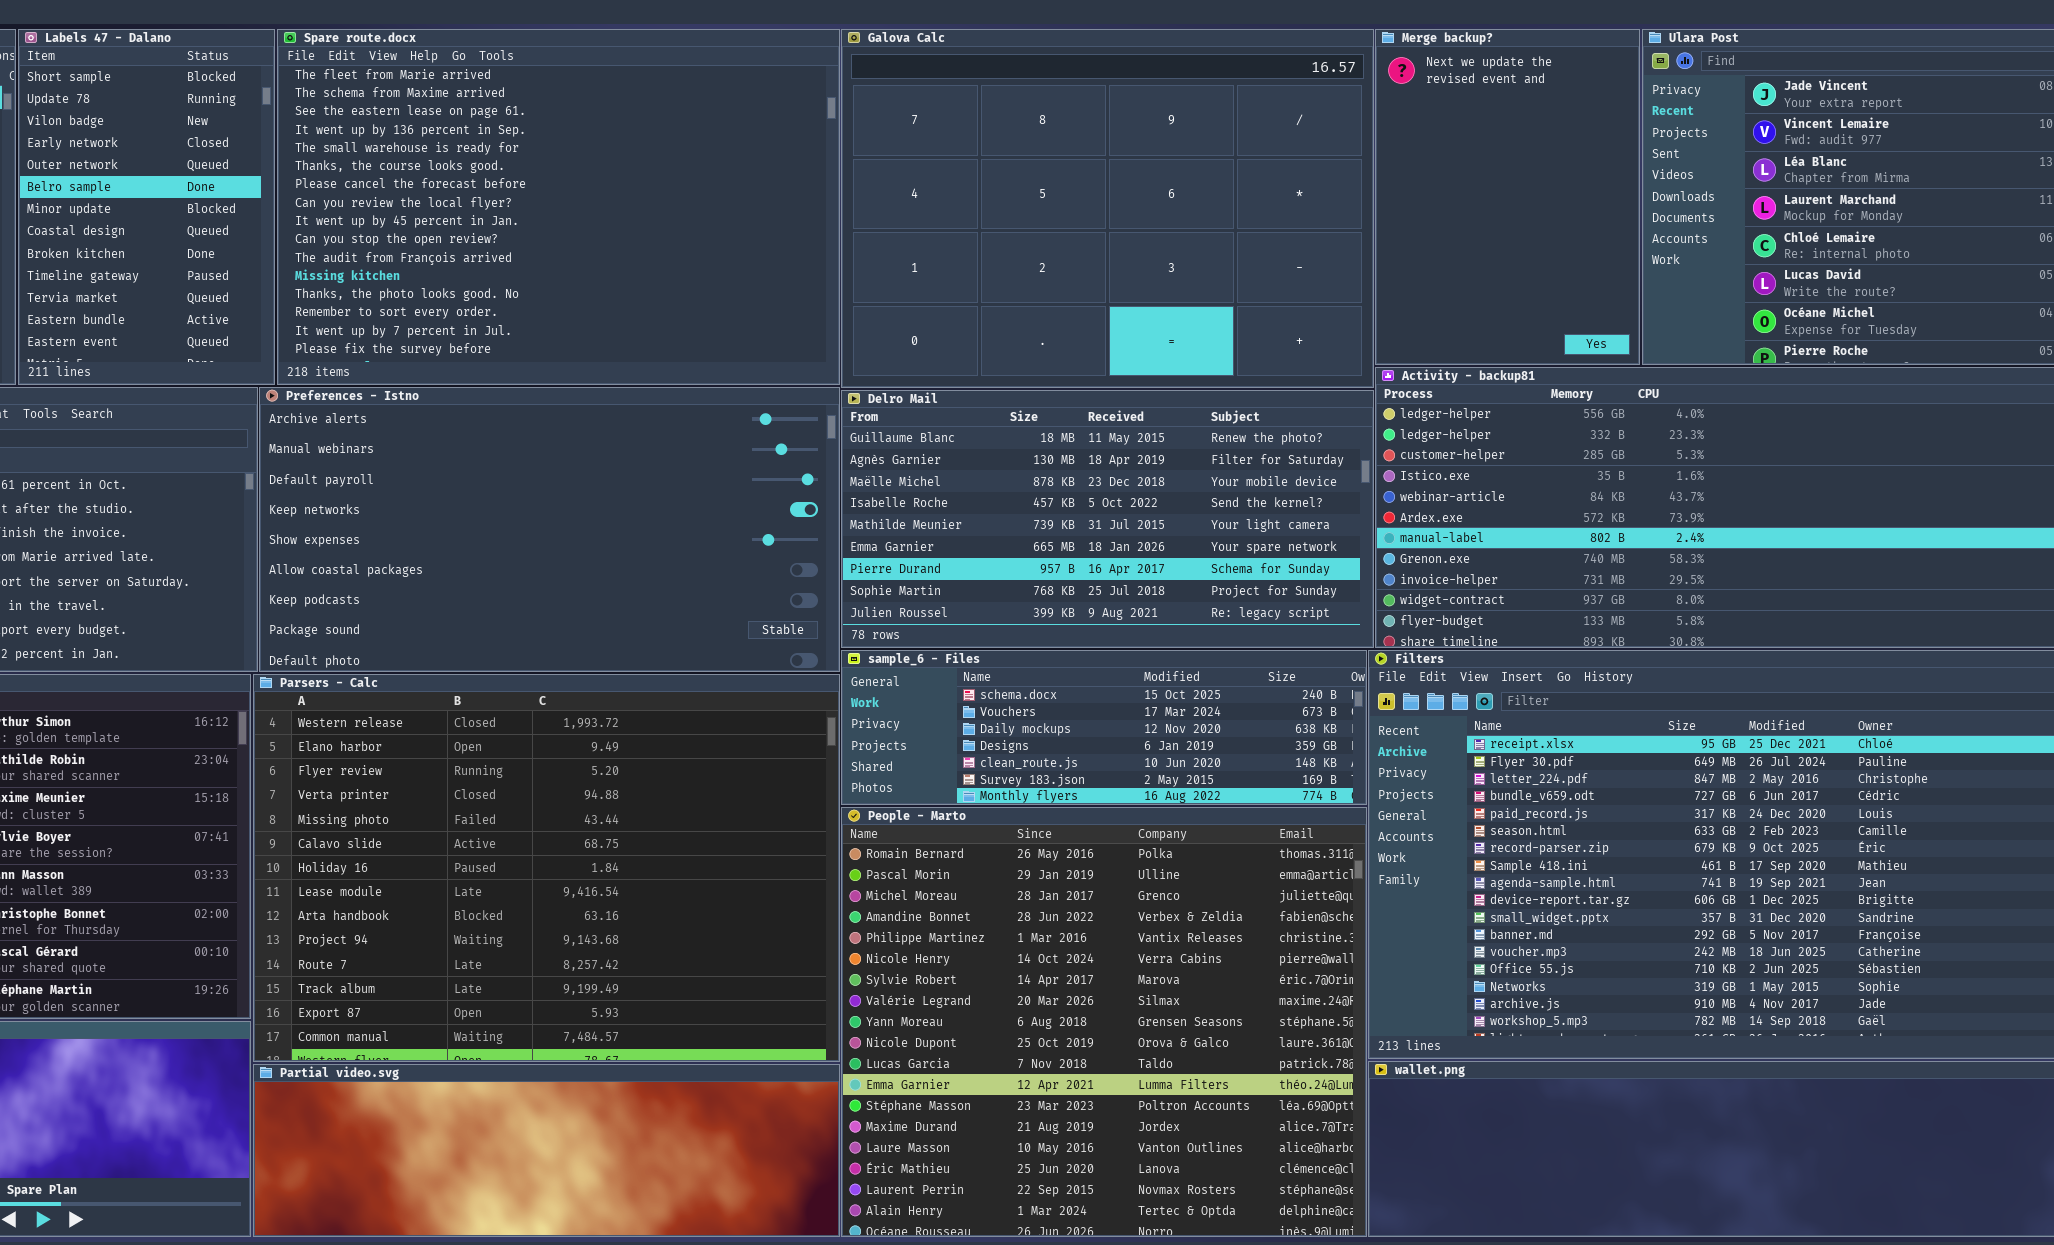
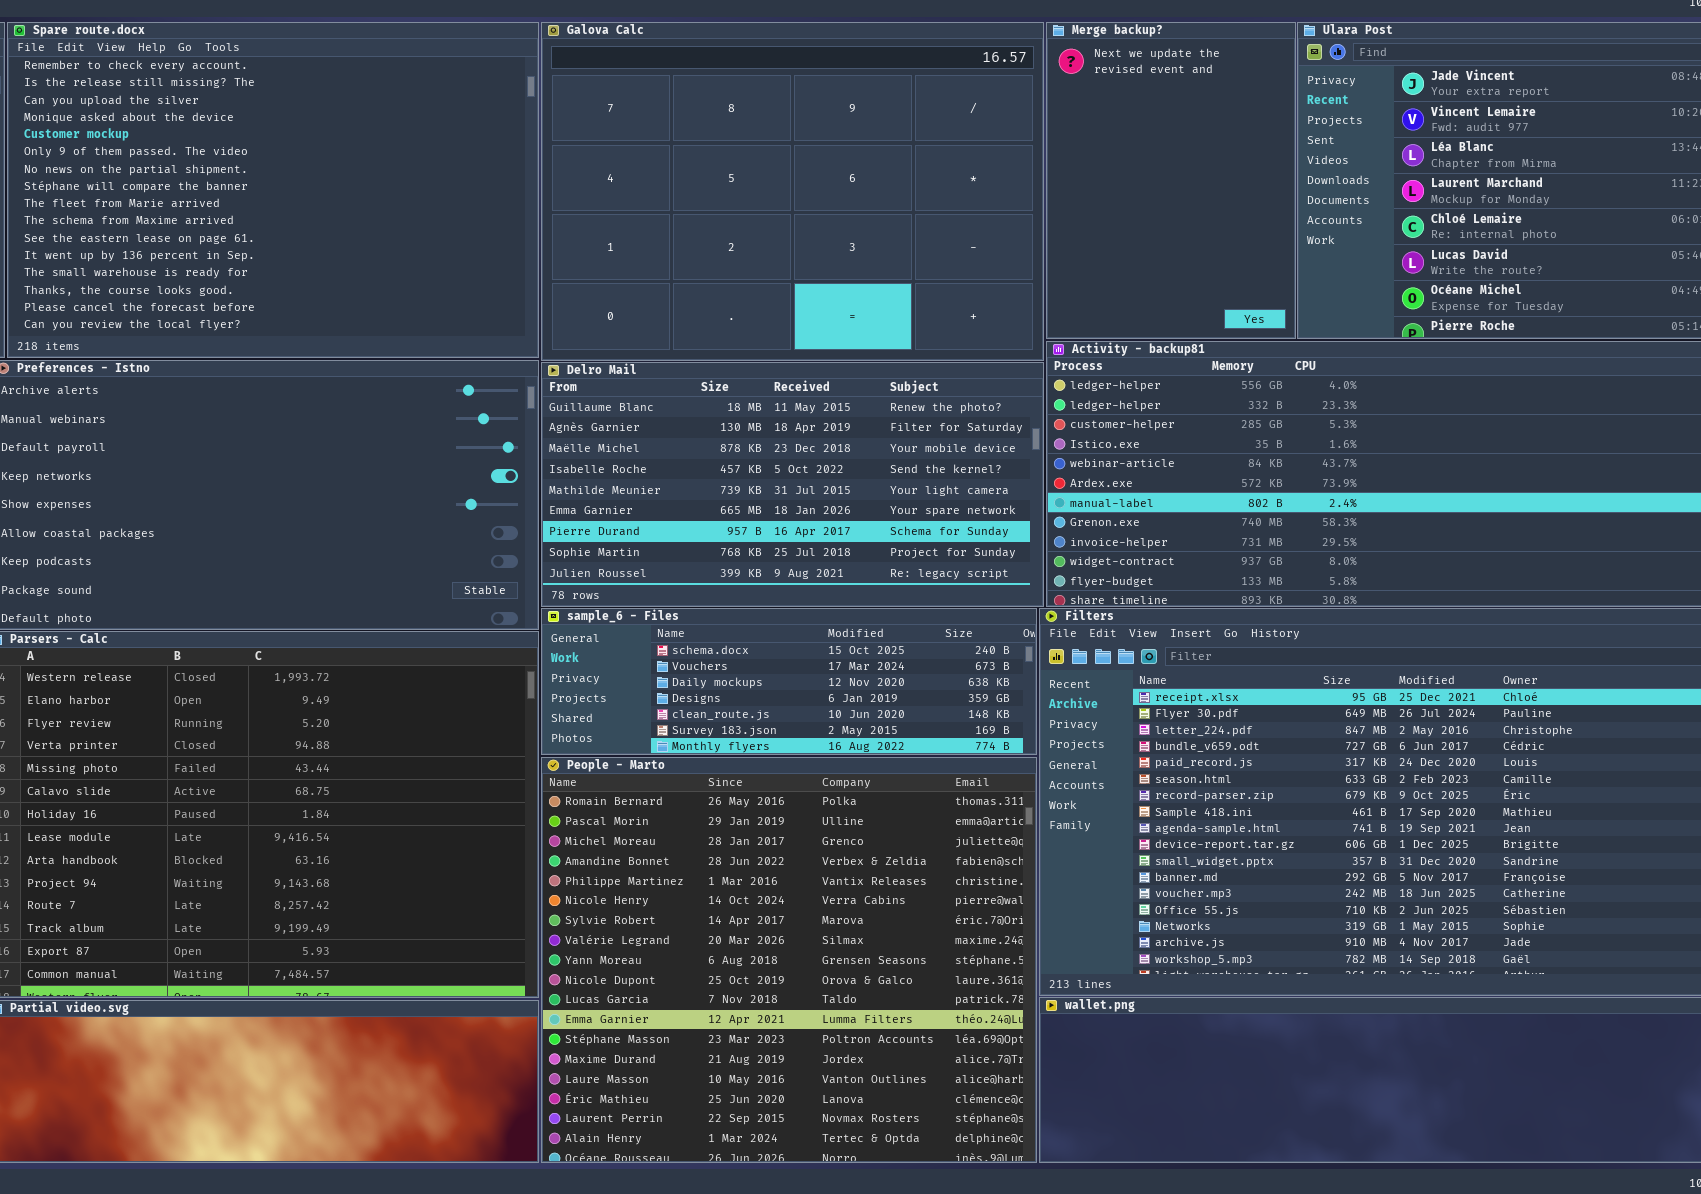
Spare route.docx: [277,29,840,385] -> [7,22,539,358], scrolled up 8 rows

